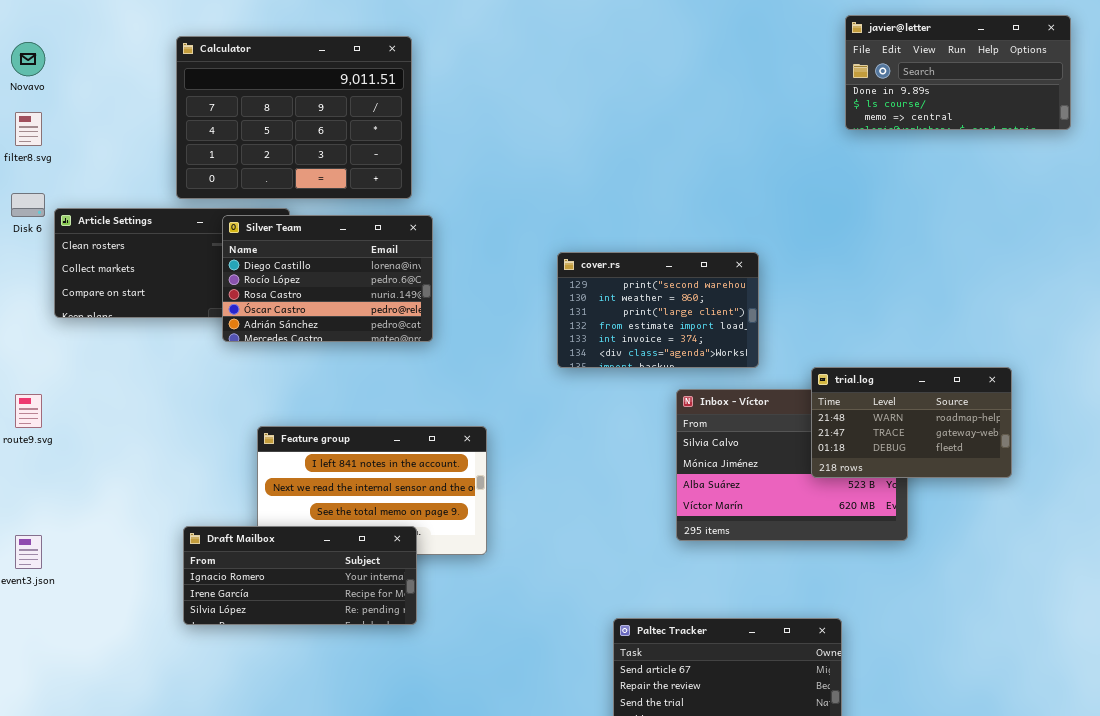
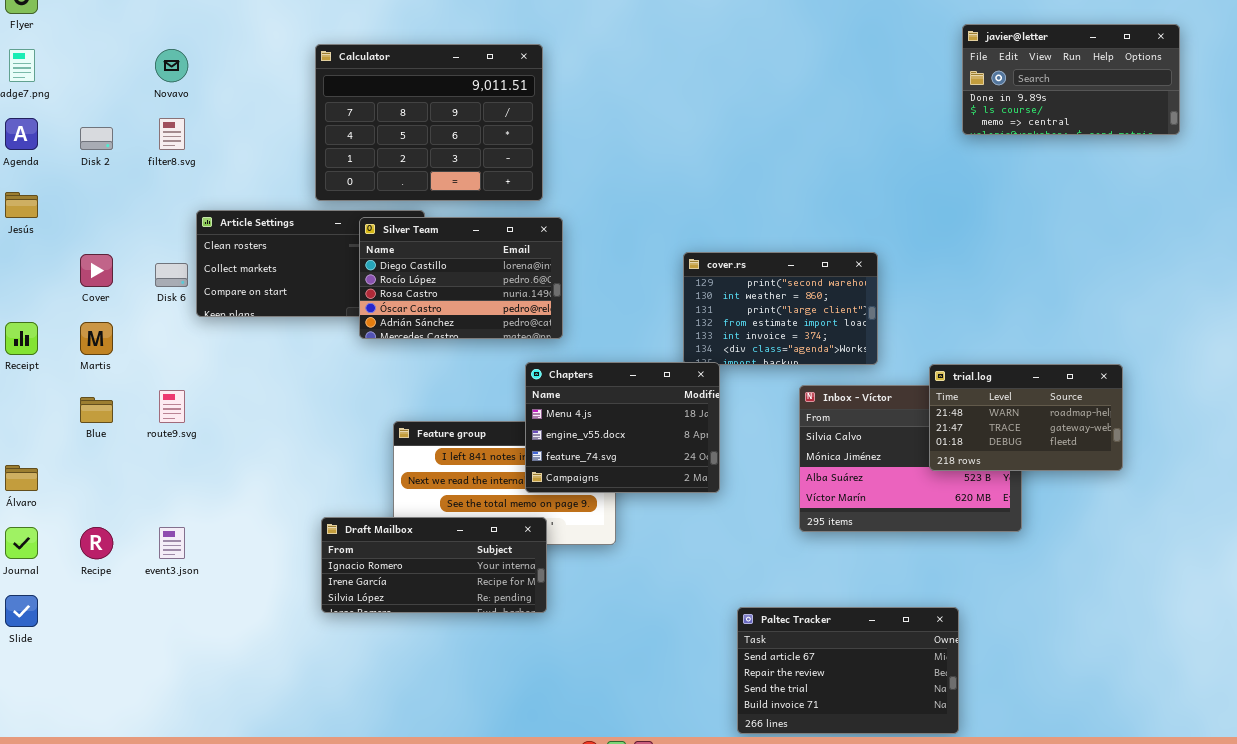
Disk 6: [11,193,45,217] -> [155,263,188,287], moved
Chapters: none -> [525,362,720,493], opened

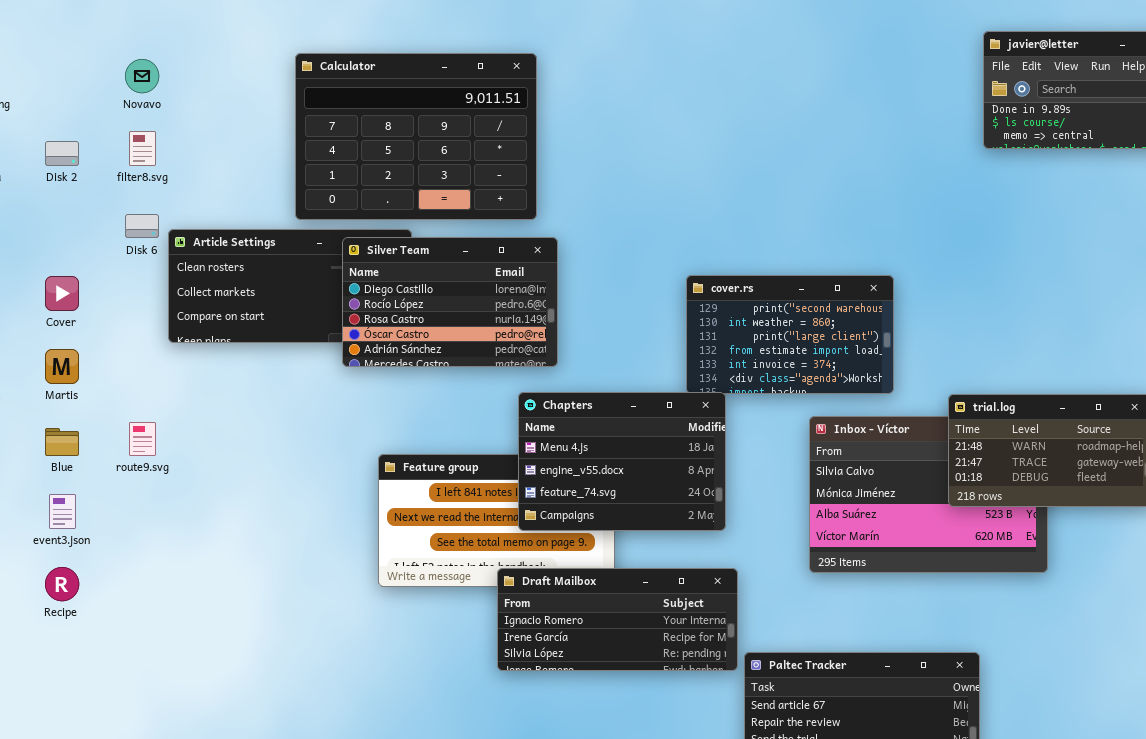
Disk 6: [155,263,188,287] -> [125,214,159,238], moved
Draft Mailbox: [321,517,547,613] -> [497,568,738,671], moved
event3.json: [159,527,185,559] -> [49,494,76,529], moved

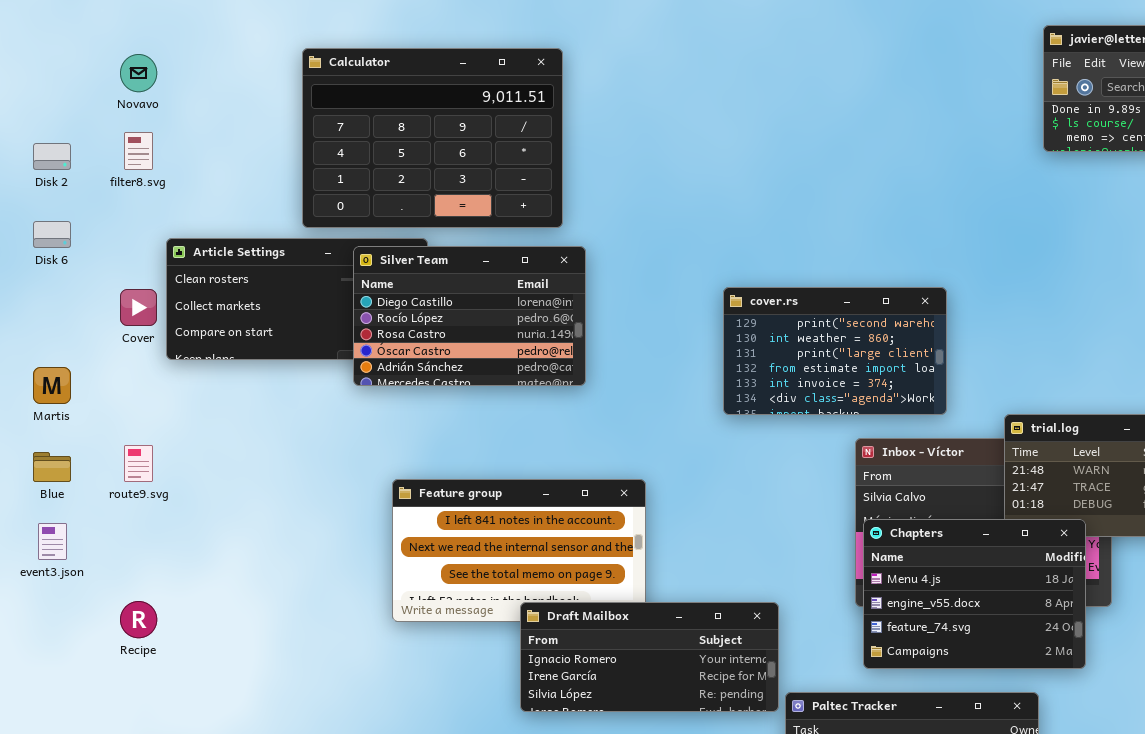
Disk 6: [125,214,159,238] -> [33,221,71,248], moved
Cover: [45,276,79,311] -> [120,289,157,326], moved
Chapters: [518,392,726,531] -> [863,519,1086,669], moved
Recipe: [45,567,79,601] -> [120,601,157,638], moved

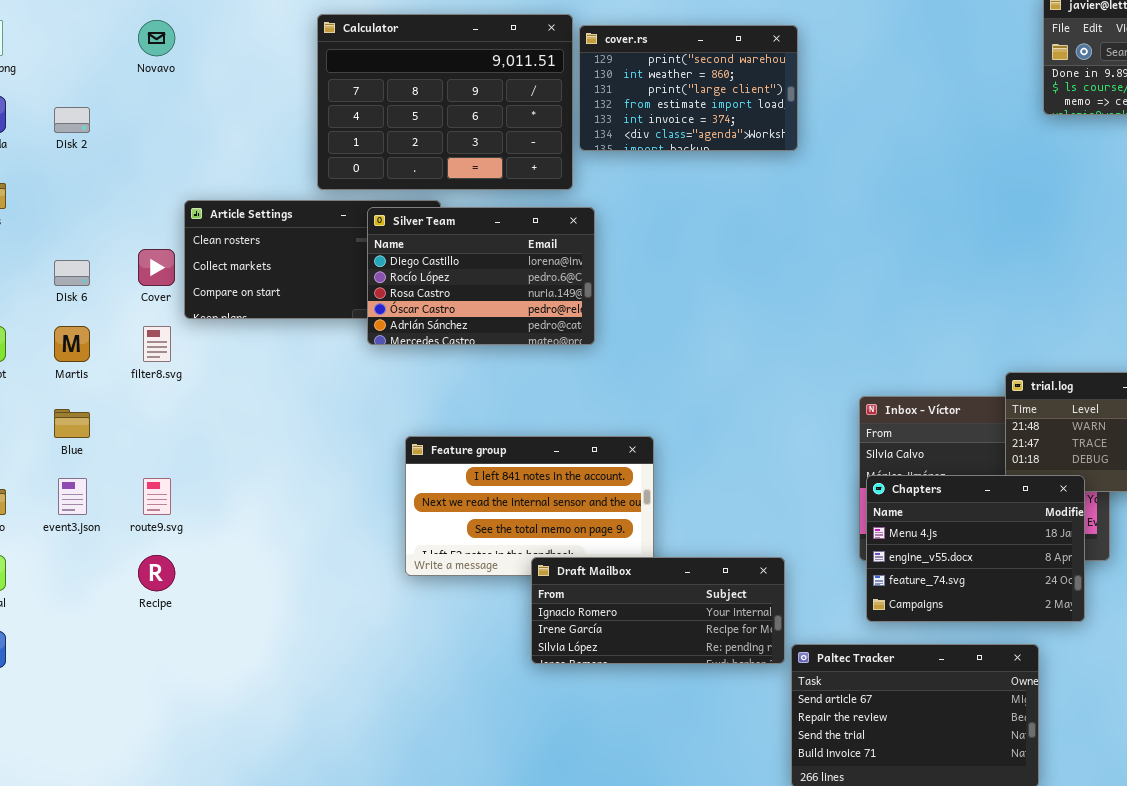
filter8.svg: [124,132,153,170] -> [143,326,171,362], moved
Disk 6: [33,221,71,248] -> [54,260,90,286], moved
cover.rs: [723,287,947,415] -> [579,25,798,151], moved
route9.svg: [124,445,153,482] -> [143,478,171,515], moved

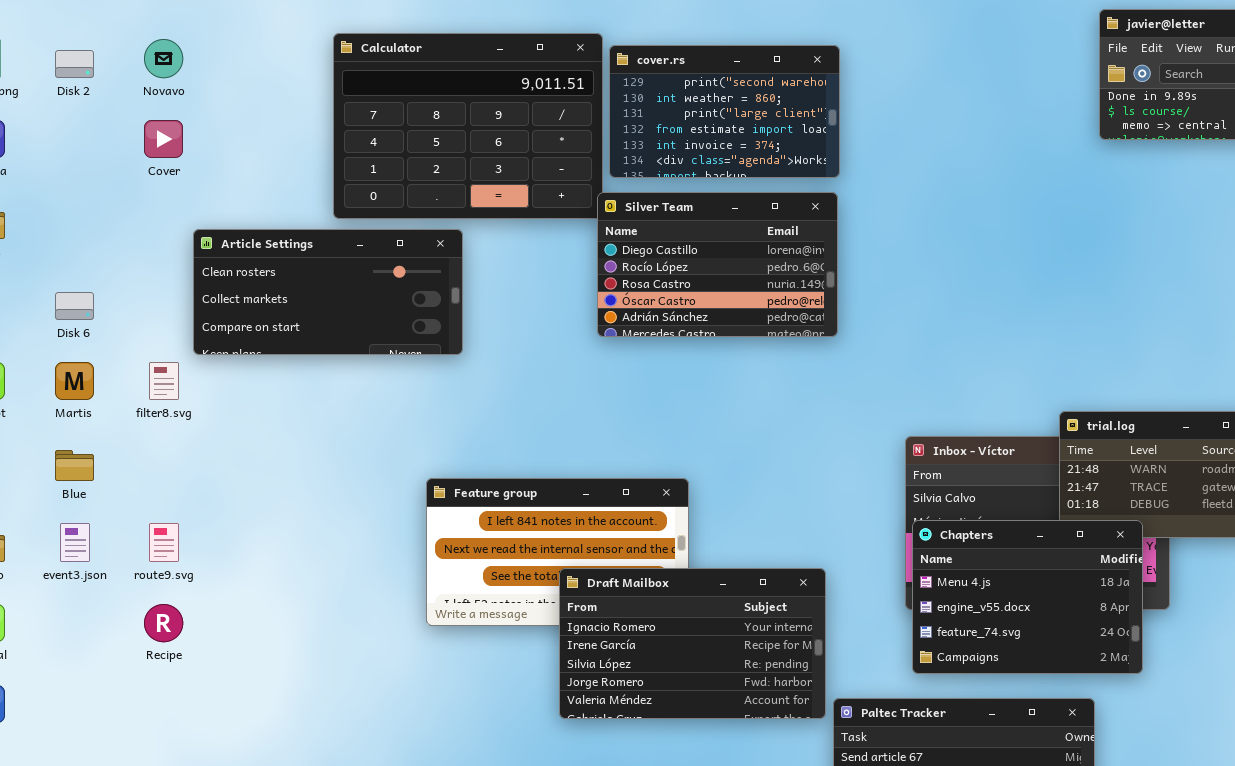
Disk 2: [54,107,90,133] -> [55,50,94,78], moved
Silver Team: [367,207,595,345] -> [597,192,838,337], moved
Cover: [138,249,175,286] -> [144,120,183,158], moved
Draft Mailbox: [531,557,785,664] -> [559,568,826,719], resized

